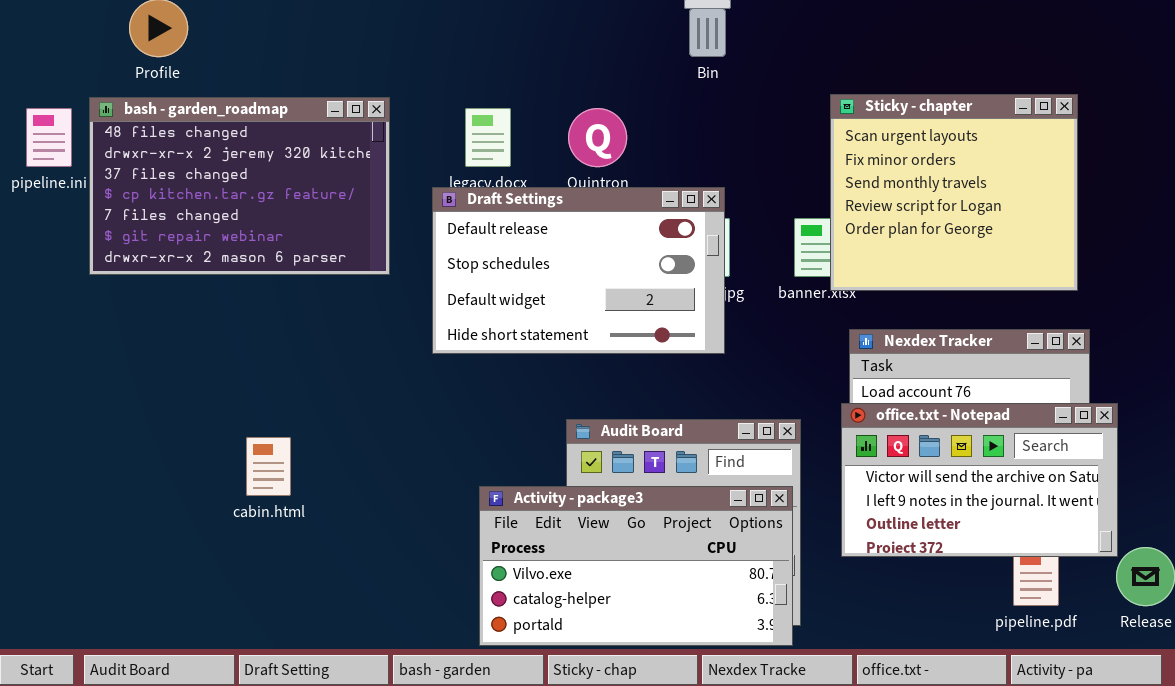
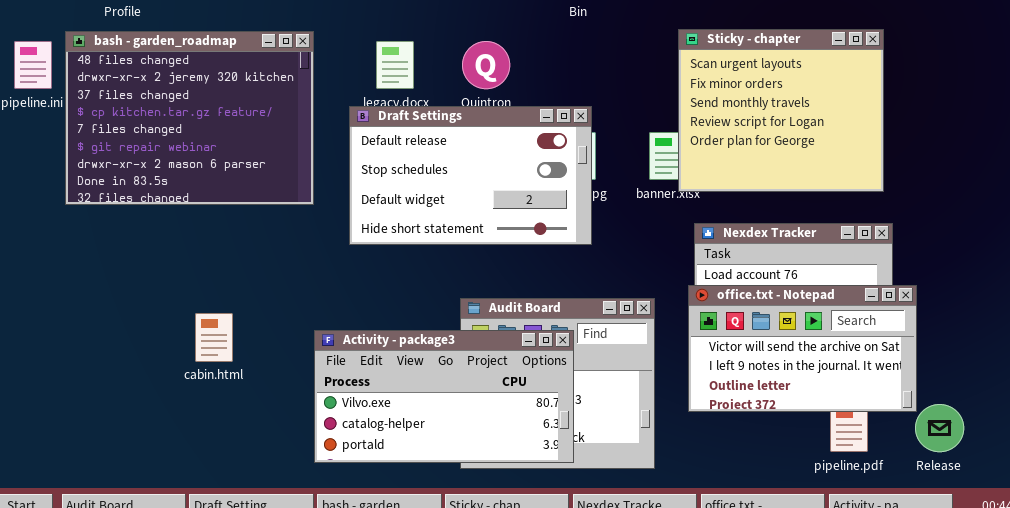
bash - garden_roadmap: [89,97,390,275] -> [65,31,314,205], resized
Activity - package3: [479,486,793,646] -> [314,330,574,463], moved

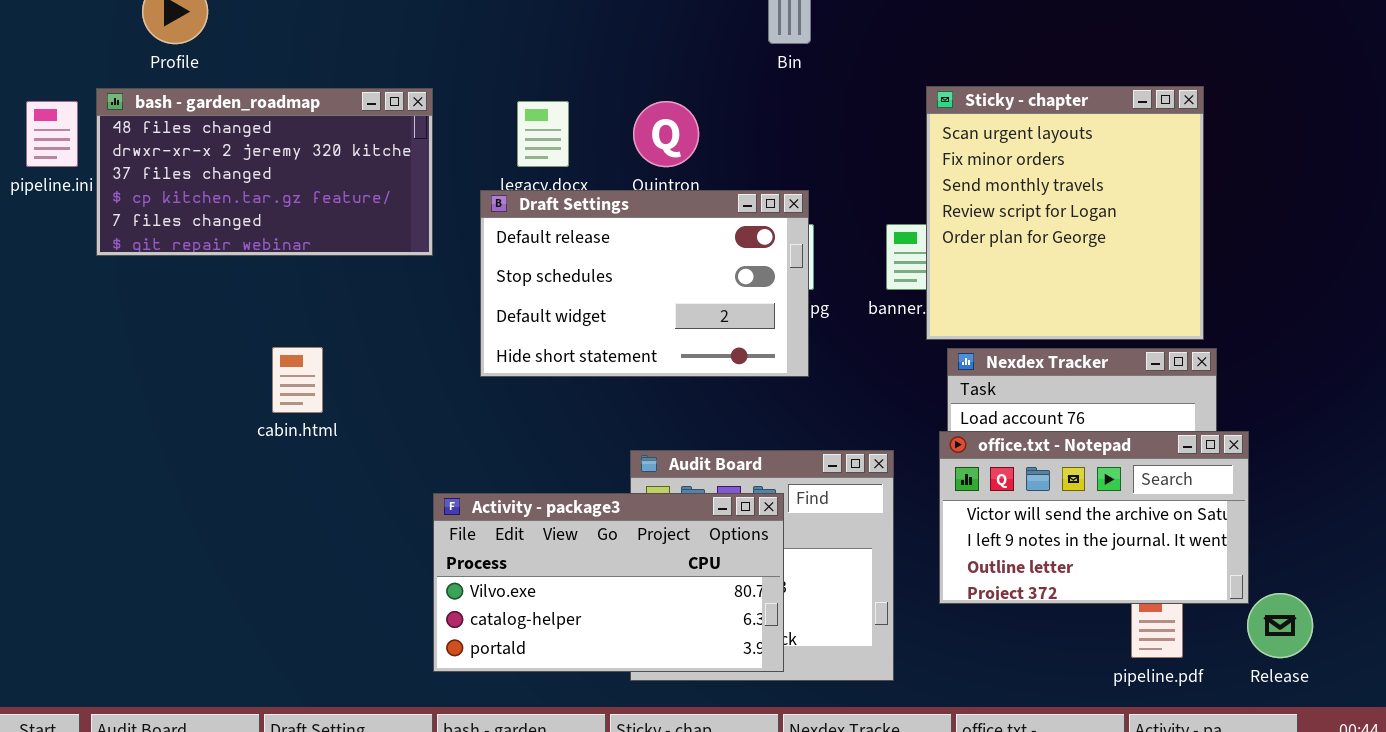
Sticky - chapter: [678,29,884,192] -> [926,86,1204,340], resized
bash - garden_roadmap: [65,31,314,205] -> [96,88,433,256], resized
cabin.html: [195,313,233,362] -> [272,347,323,413], moved

